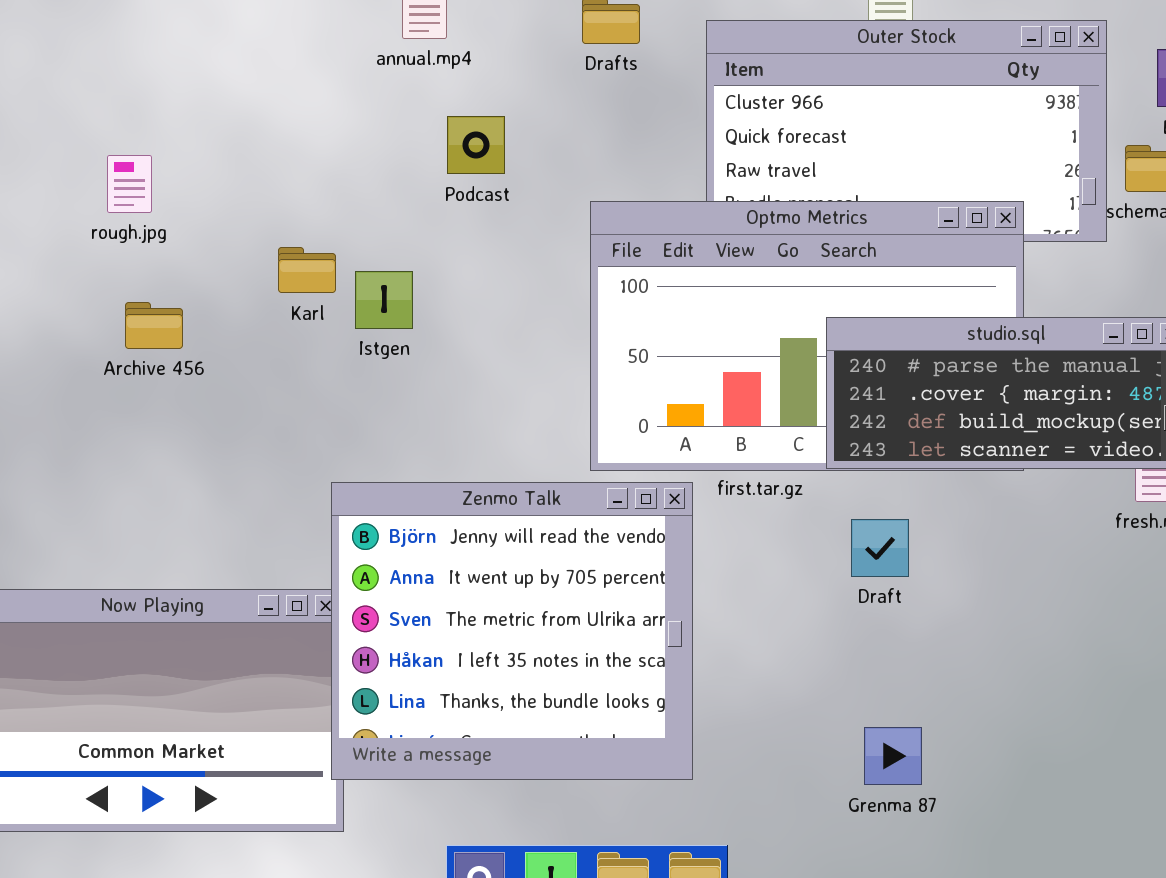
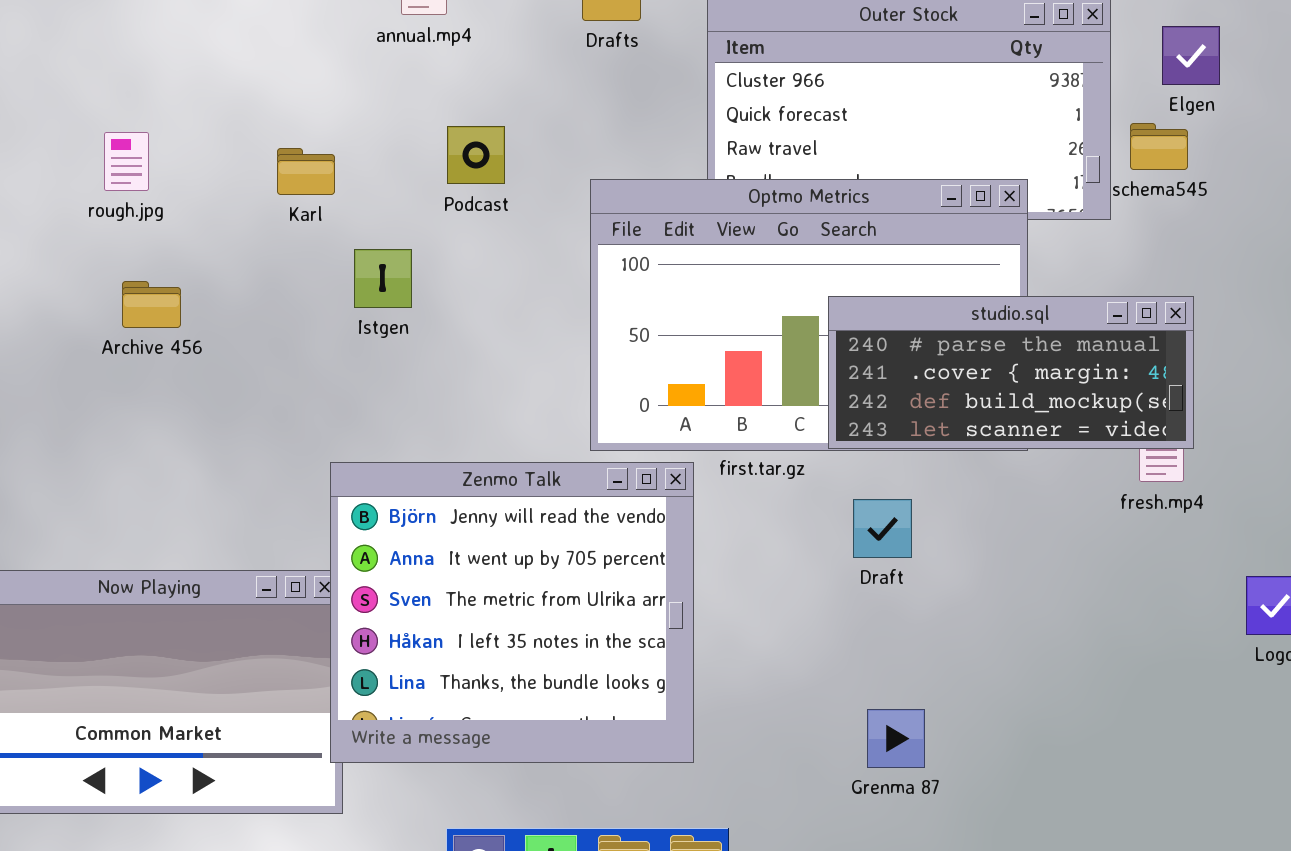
Podcast: [447,116,505,174] -> [447,126,505,184], moved
Karl: [278,247,336,293] -> [277,148,335,195], moved

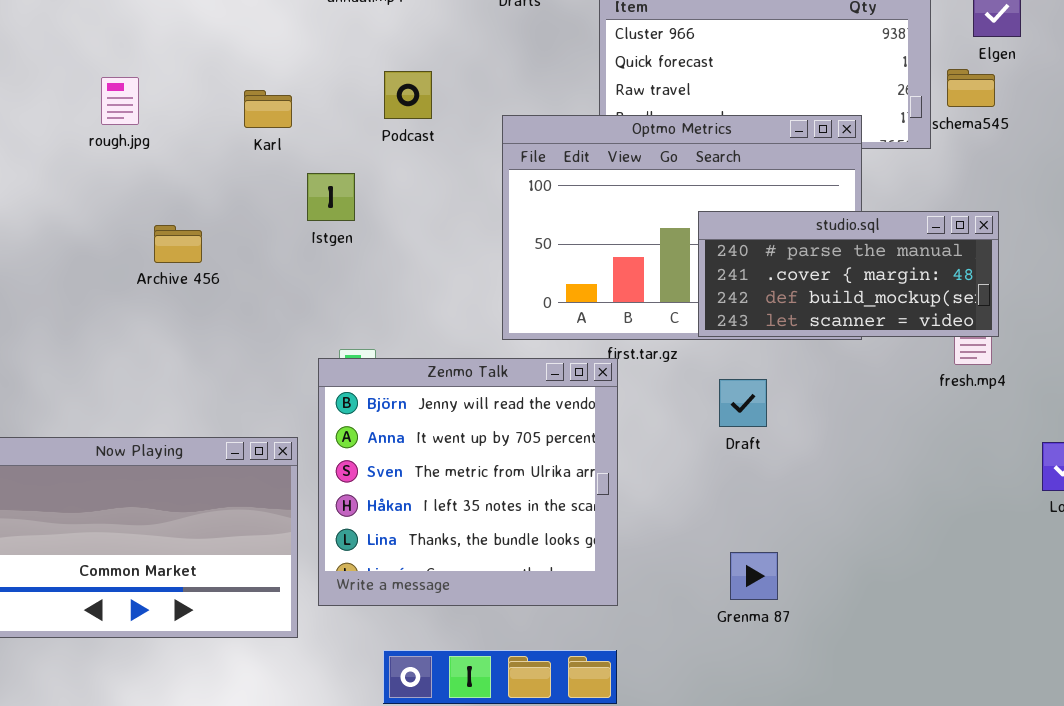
Archive 456: [122,281,181,328] -> [154,225,202,263], moved
Zenmo Talk: [330,462,694,763] -> [318,358,618,606], moved

